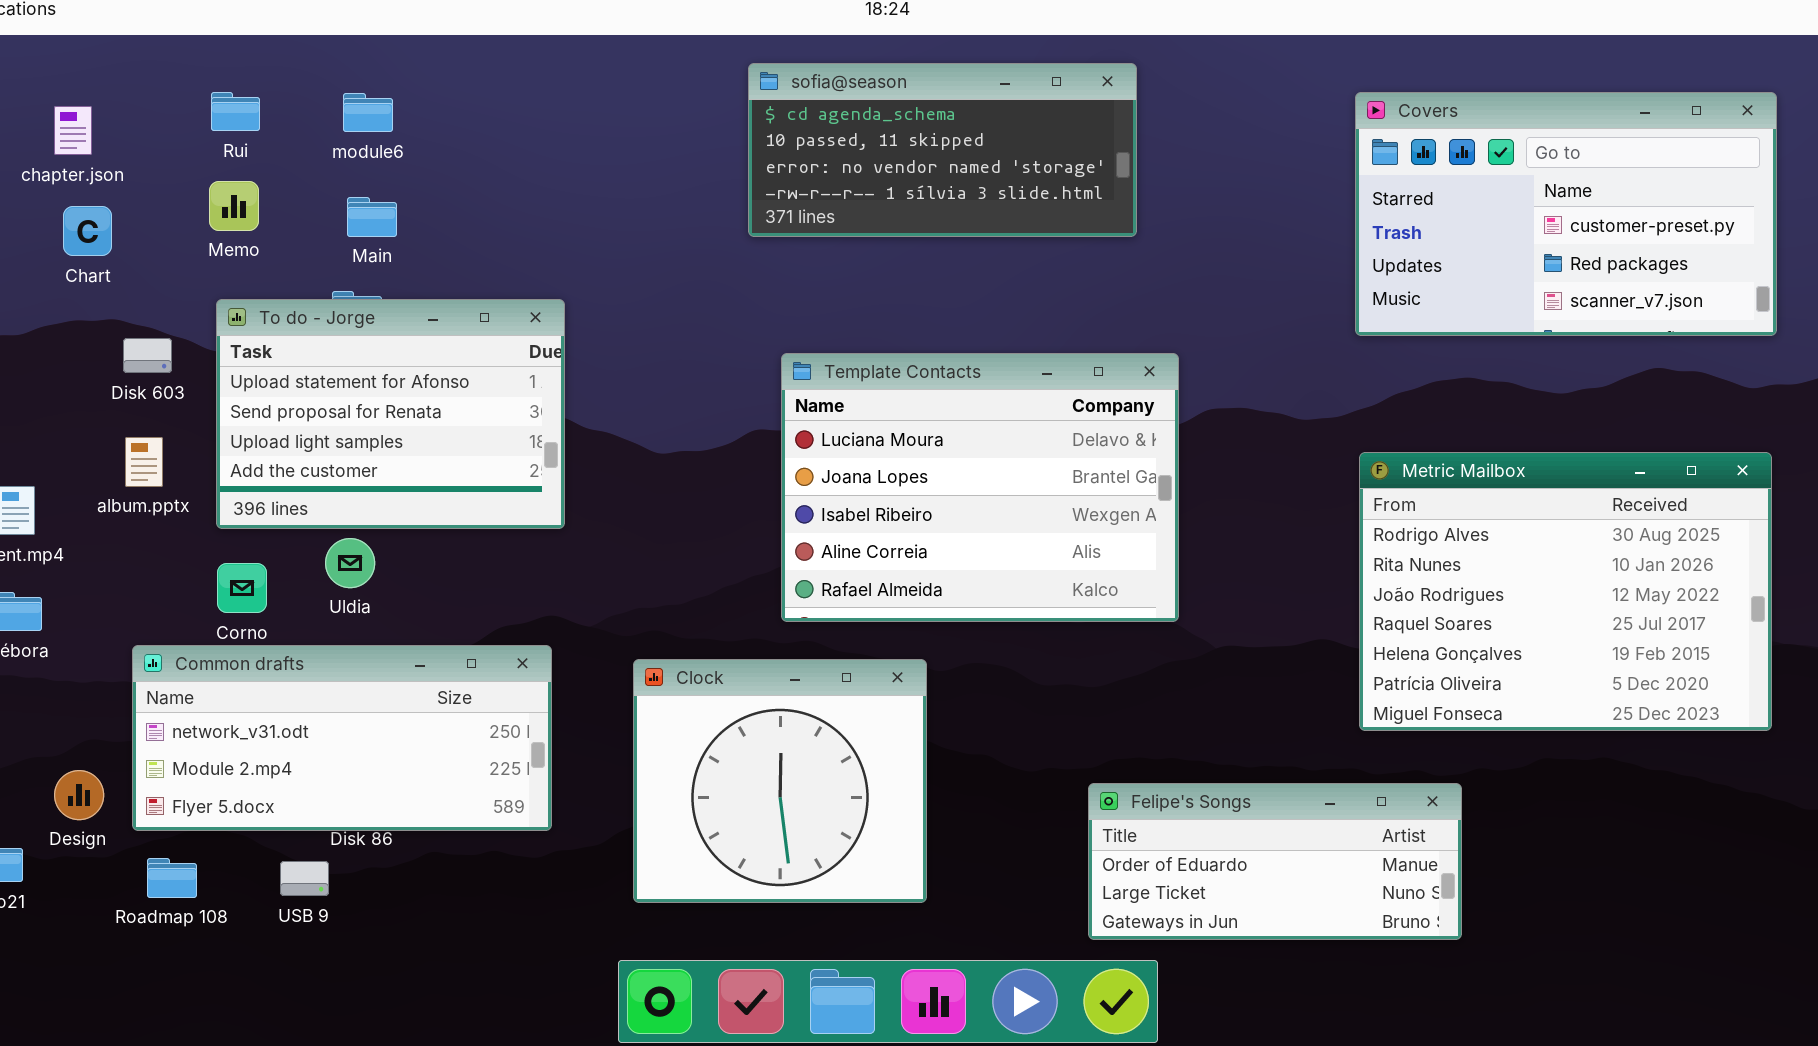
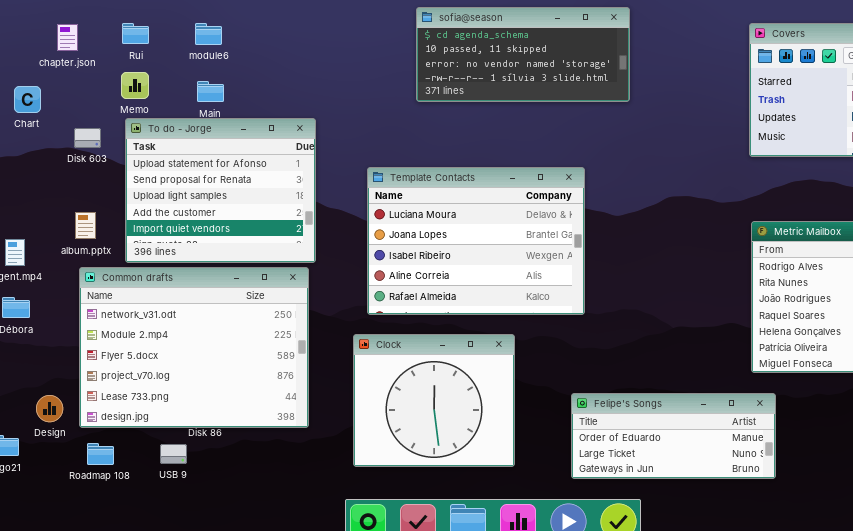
chapter.json: [54,106,92,155] -> [57,24,78,51], moved
Chart: [63,206,112,256] -> [14,86,41,113], moved
To do - Jorge: [216,299,565,529] -> [125,118,316,263], resized
Disk 603: [123,338,172,373] -> [74,128,101,148], moved
Template Contacts: [781,353,1179,622] -> [367,167,585,315], moved
Common drafts: [132,645,552,831] -> [79,267,309,428], resized
Felipe's Songs: [1088,783,1462,940] -> [571,393,776,479], moved

